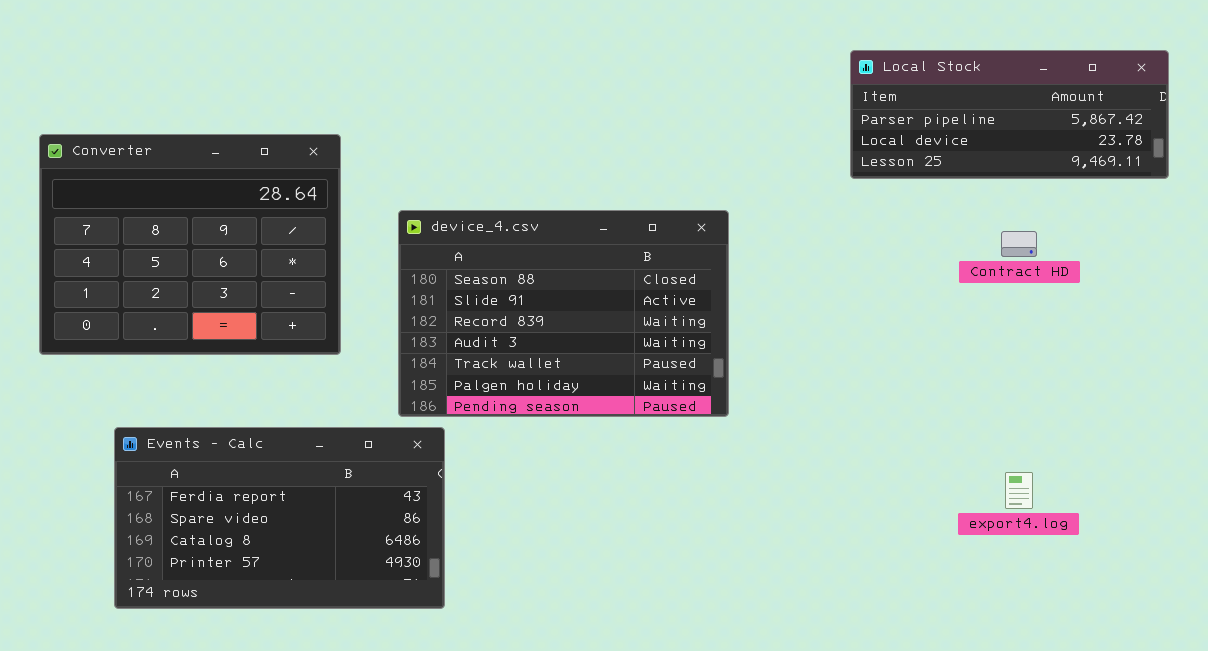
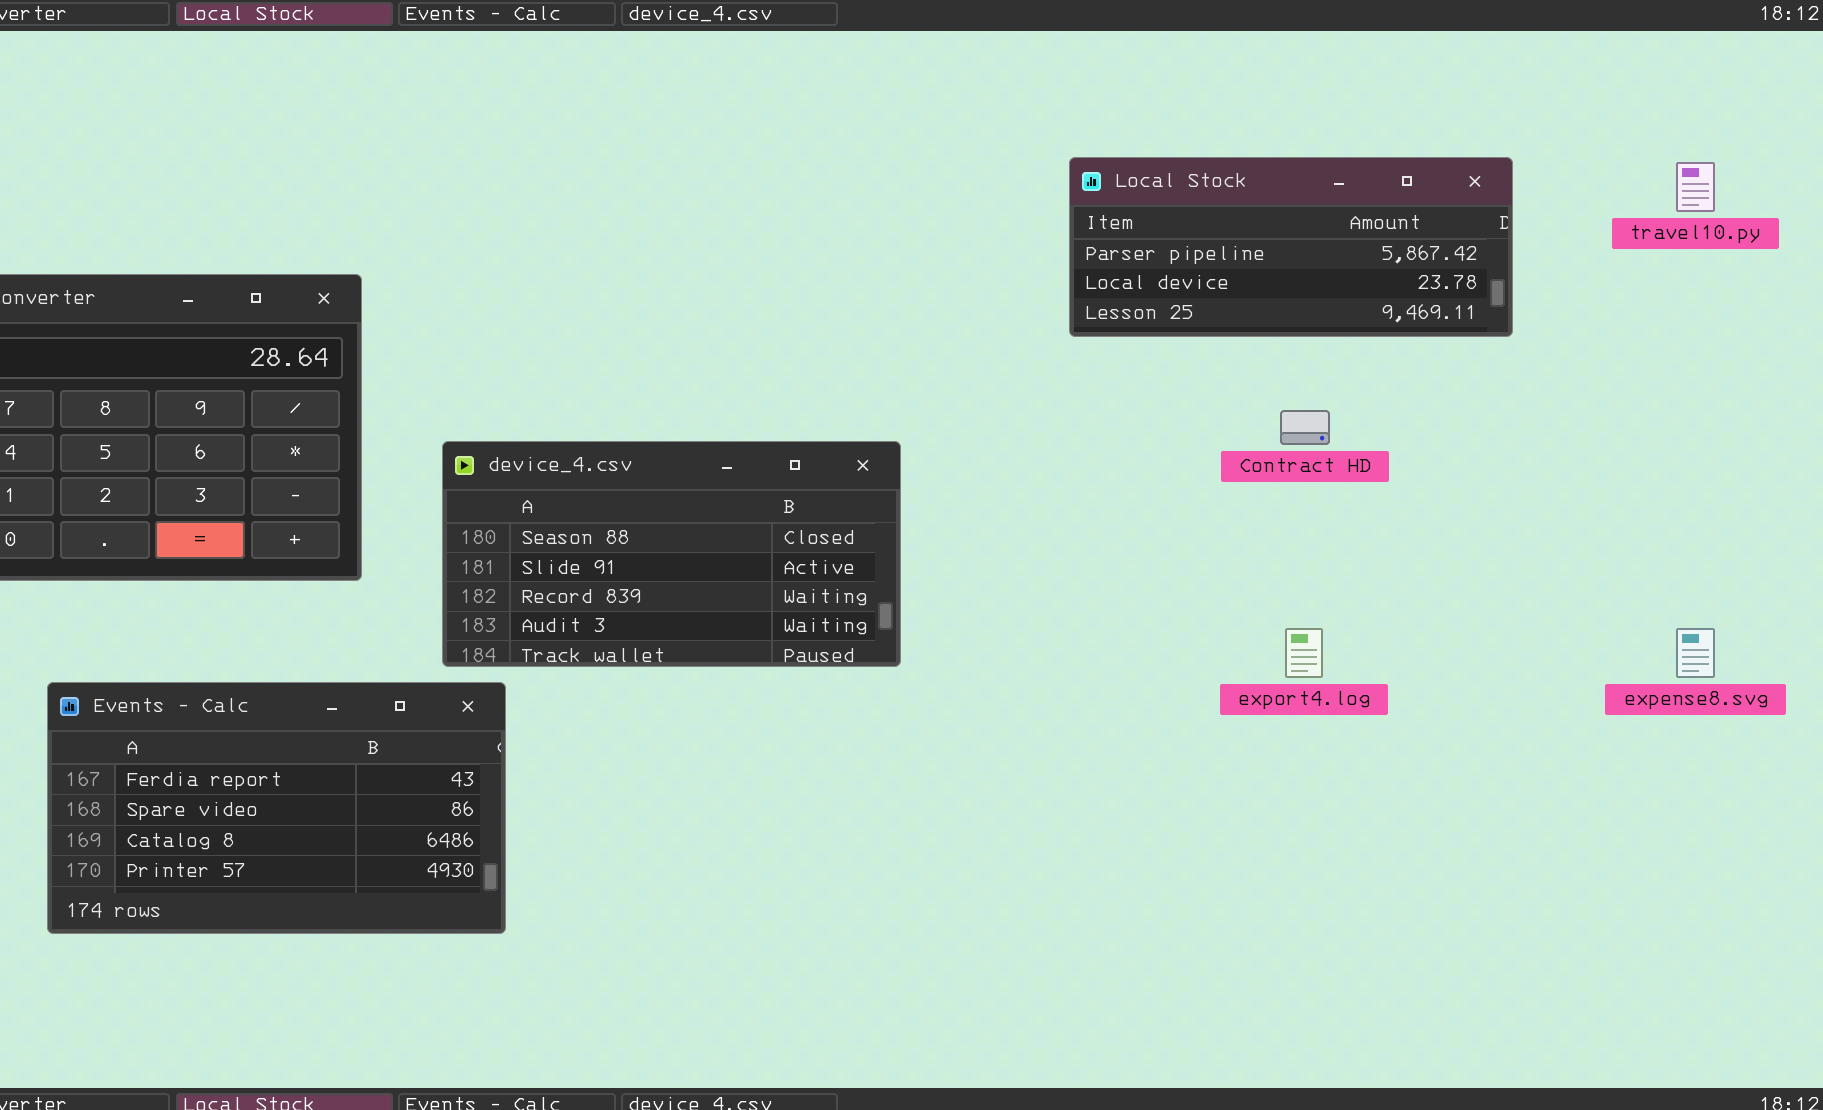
device_4.csv: [398,210,729,417] -> [442,441,901,667], resized
export4.log: [1005,472,1033,509] -> [1285,628,1323,678], moved

